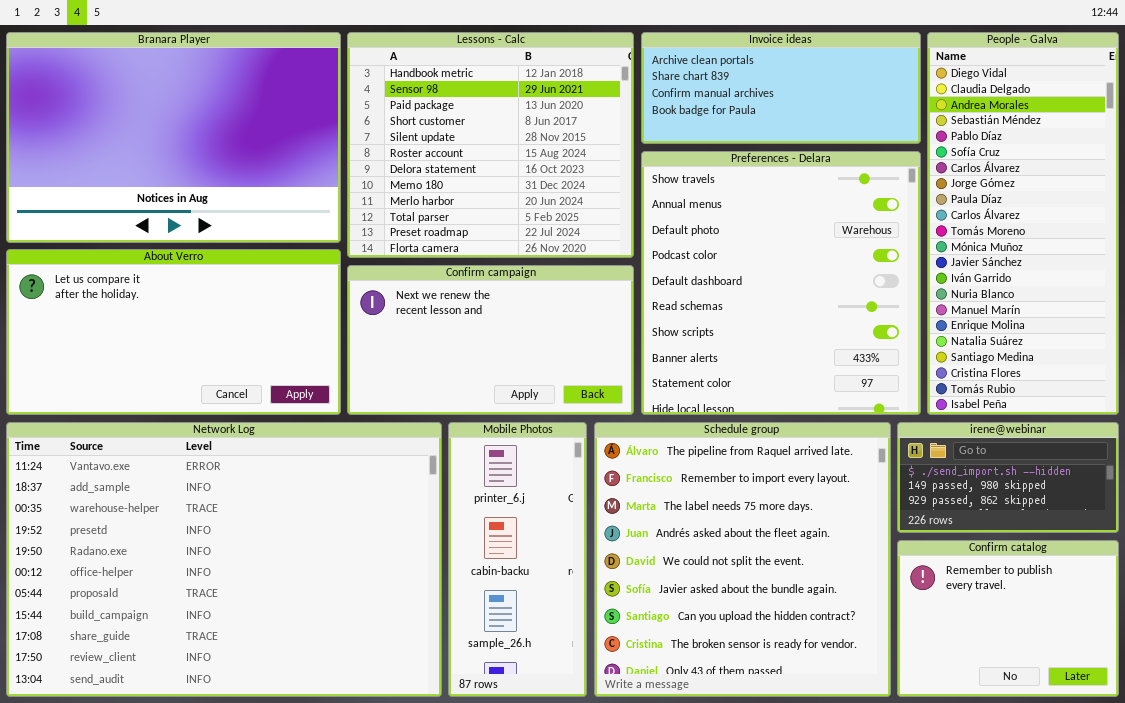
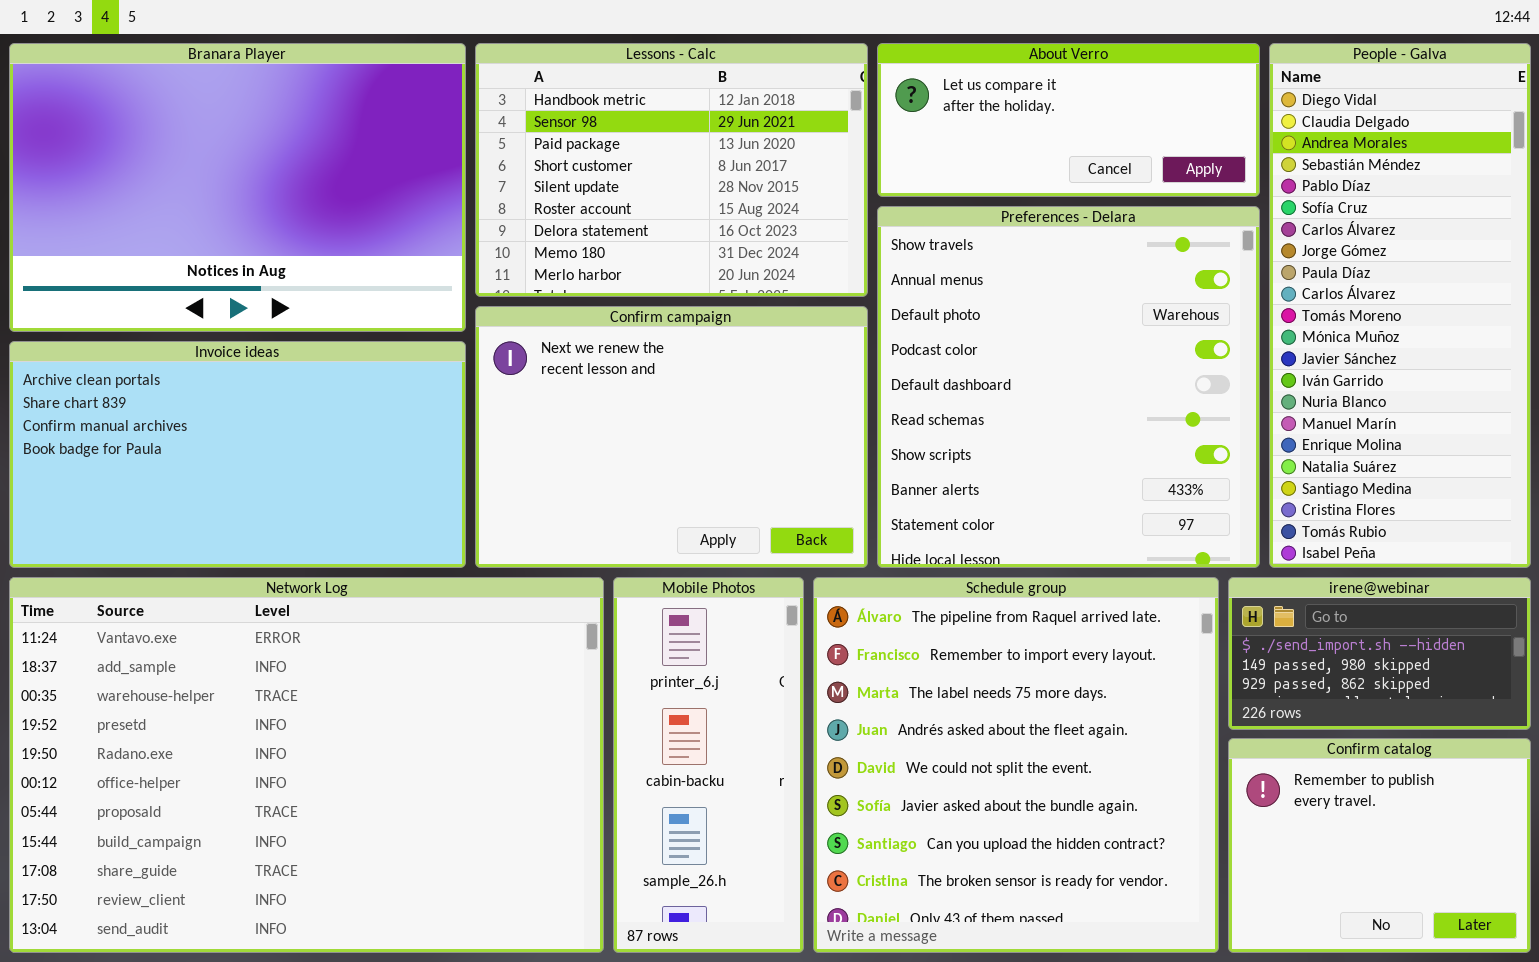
Lessons - Calc: [347,32,634,258] -> [475,43,868,297], resized
Invoice ideas: [641,32,921,144] -> [9,341,466,568], moved, resized
About Verro: [6,249,341,415] -> [877,43,1260,197], moved, resized
Confirm campaign: [347,265,634,415] -> [475,306,868,568], resized

